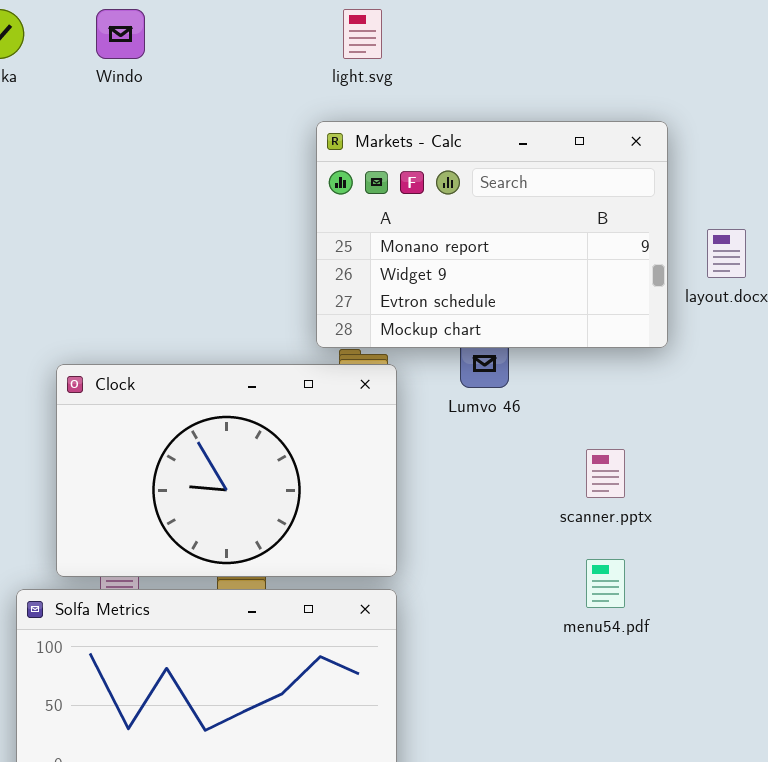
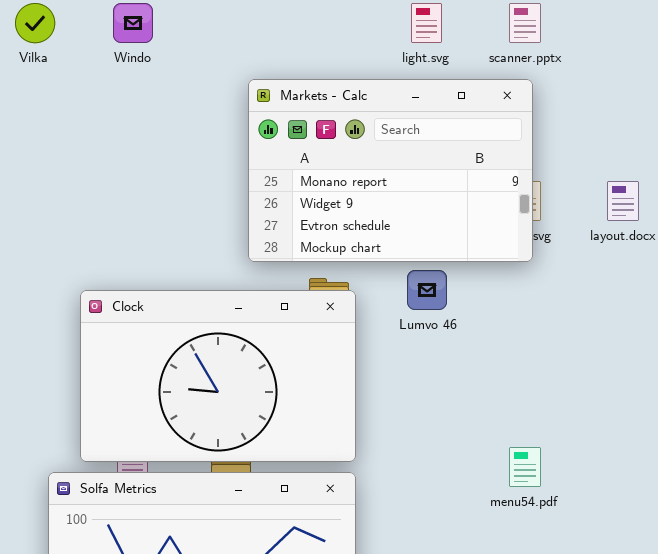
light.svg: [343,9,382,59] -> [411,3,442,43], moved
Markets - Calc: [316,121,668,348] -> [248,79,533,262], moved
scanner.pptx: [586,449,625,498] -> [509,3,541,43], moved

